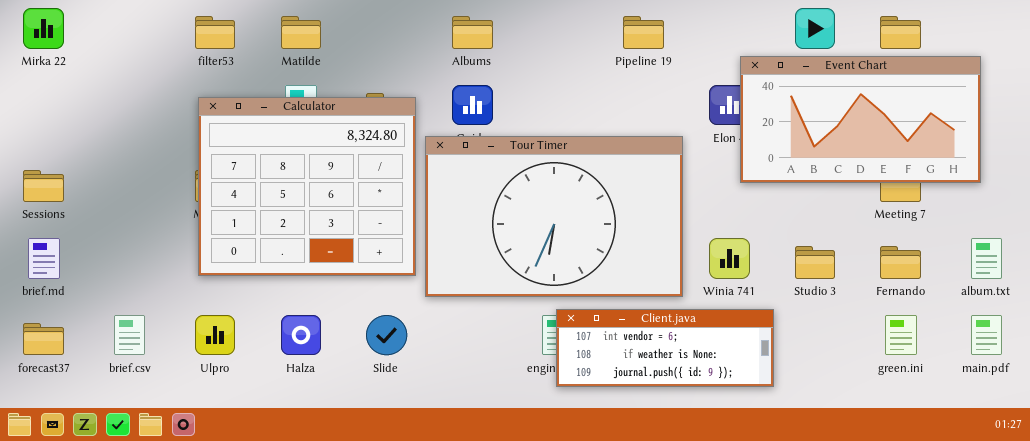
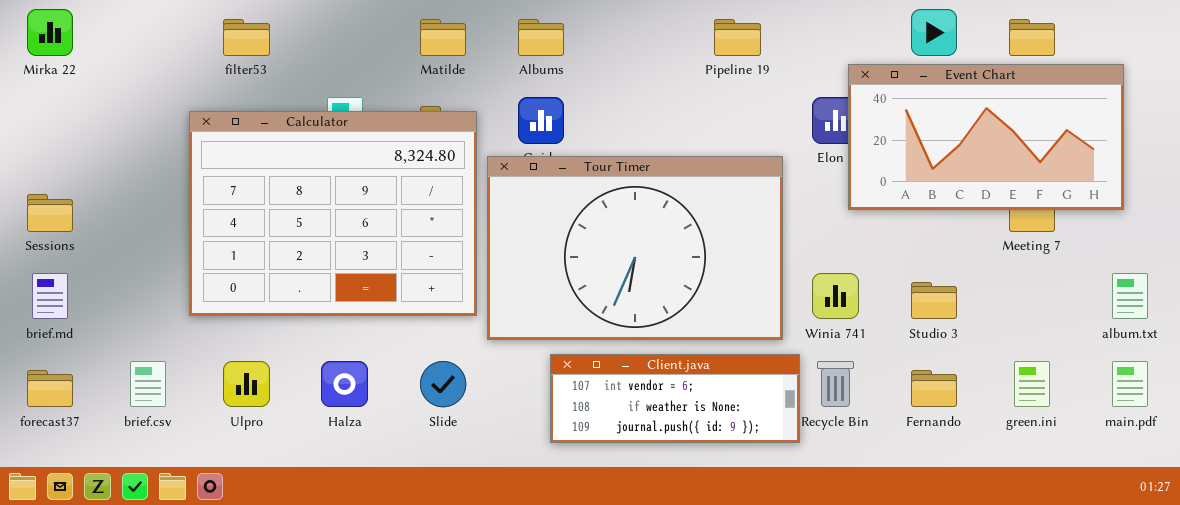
Matilde: [281,16,321,49] -> [420,19,466,56], moved
Calculator: [198,97,416,276] -> [189,111,477,316], resized
Fernando: [880,246,921,279] -> [911,370,957,407], moved
Client.java: [556,309,774,387] -> [550,354,800,443], moved

